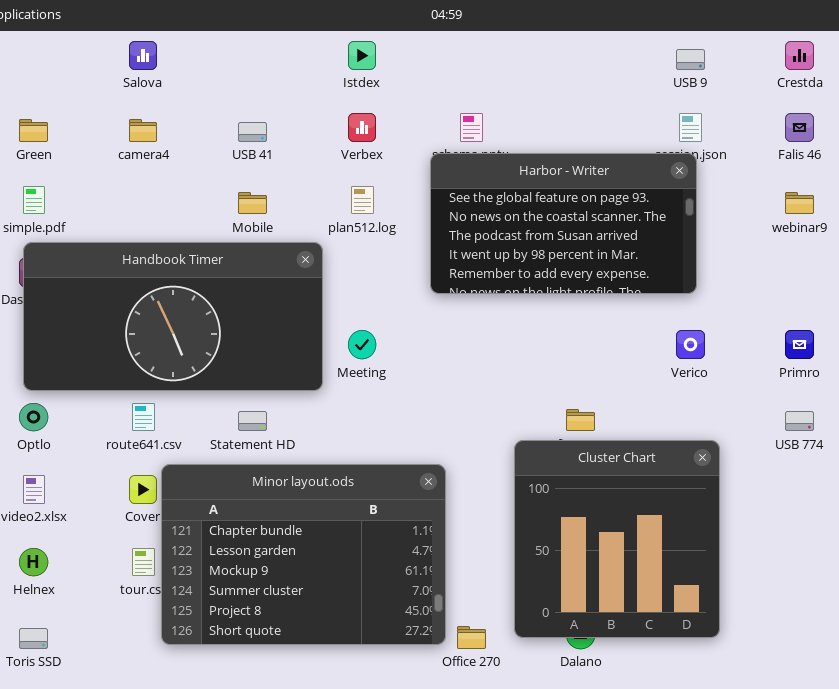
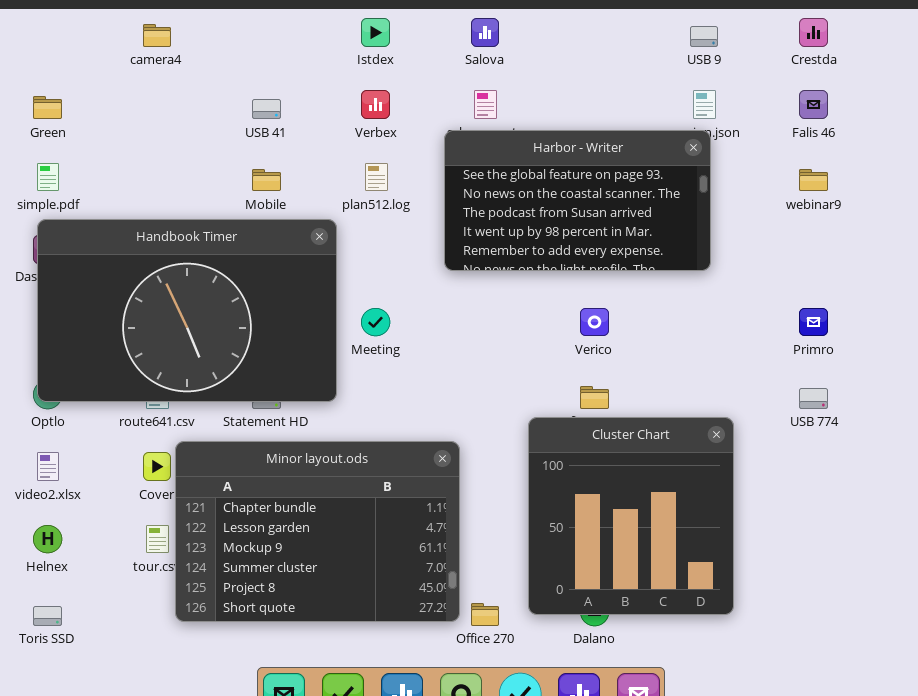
Salova: [129,41,157,70] -> [471,18,499,47], moved
camera4: [129,119,157,142] -> [143,24,171,47], moved
Handbook Timer: [23,242,323,391] -> [37,219,337,402], resized
Verico: [676,330,705,359] -> [580,308,609,336], moved

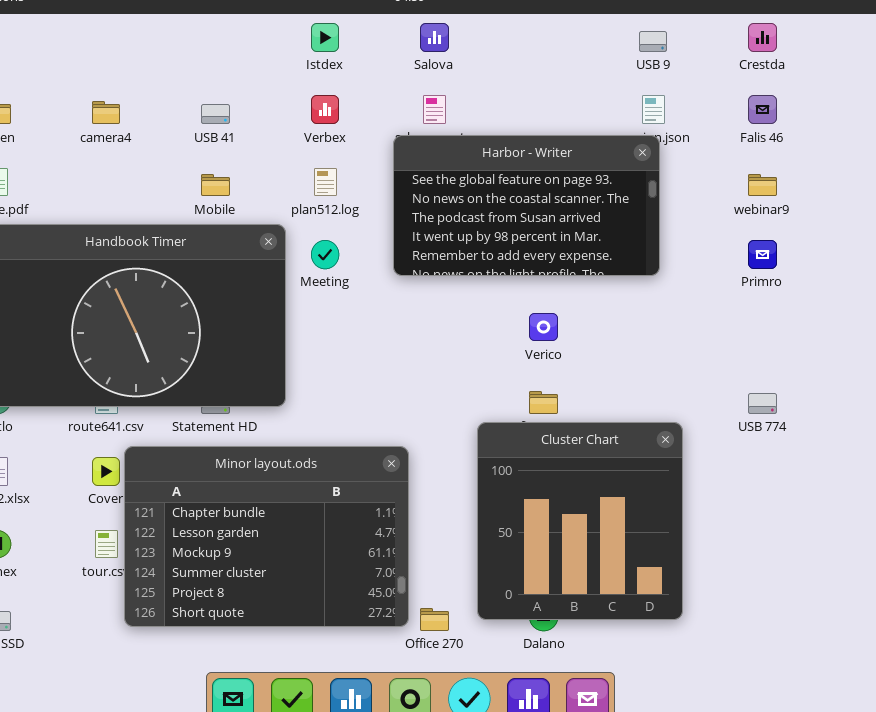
camera4: [143,24,171,47] -> [92,101,120,124], moved
Meeting: [361,308,390,336] -> [311,240,339,269], moved
Primro: [799,308,828,336] -> [748,240,777,269], moved

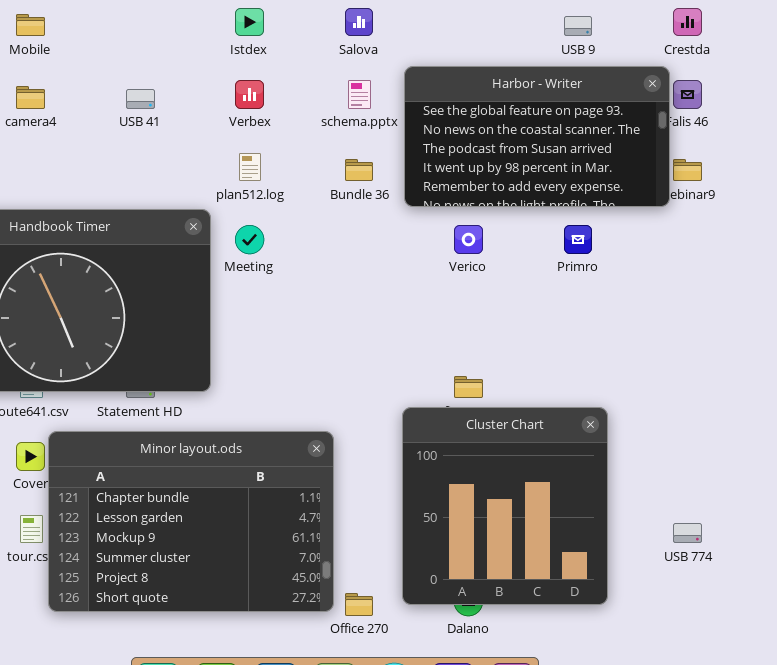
Harbor - Writer: [393,135,660,276] -> [404,66,670,207], moved
Mobile: [201,174,230,196] -> [16,14,45,36], moved
Primro: [748,240,777,269] -> [564,225,592,254], moved
Verico: [529,313,558,341] -> [454,225,483,254], moved
USB 774: [748,393,777,414] -> [673,523,702,543], moved

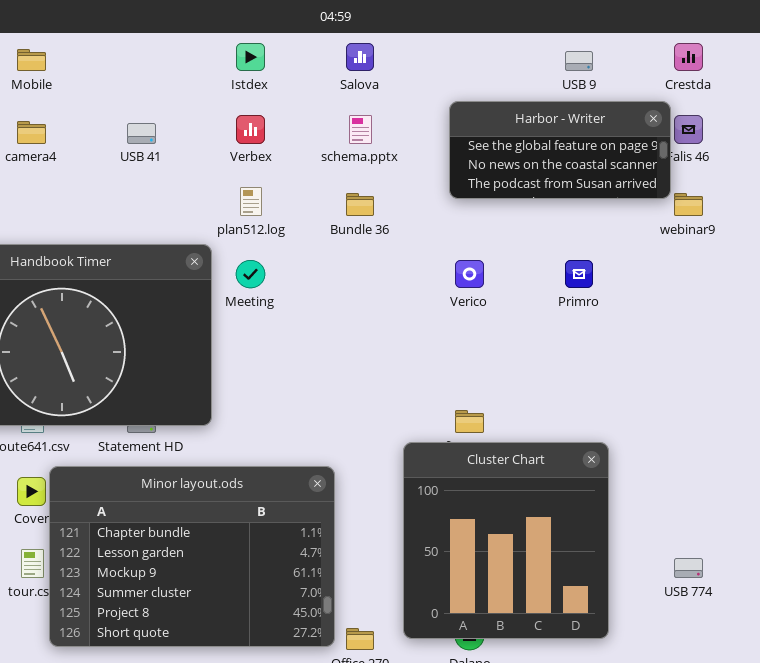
Harbor - Writer: [404,66,670,207] -> [449,101,671,199], resized

